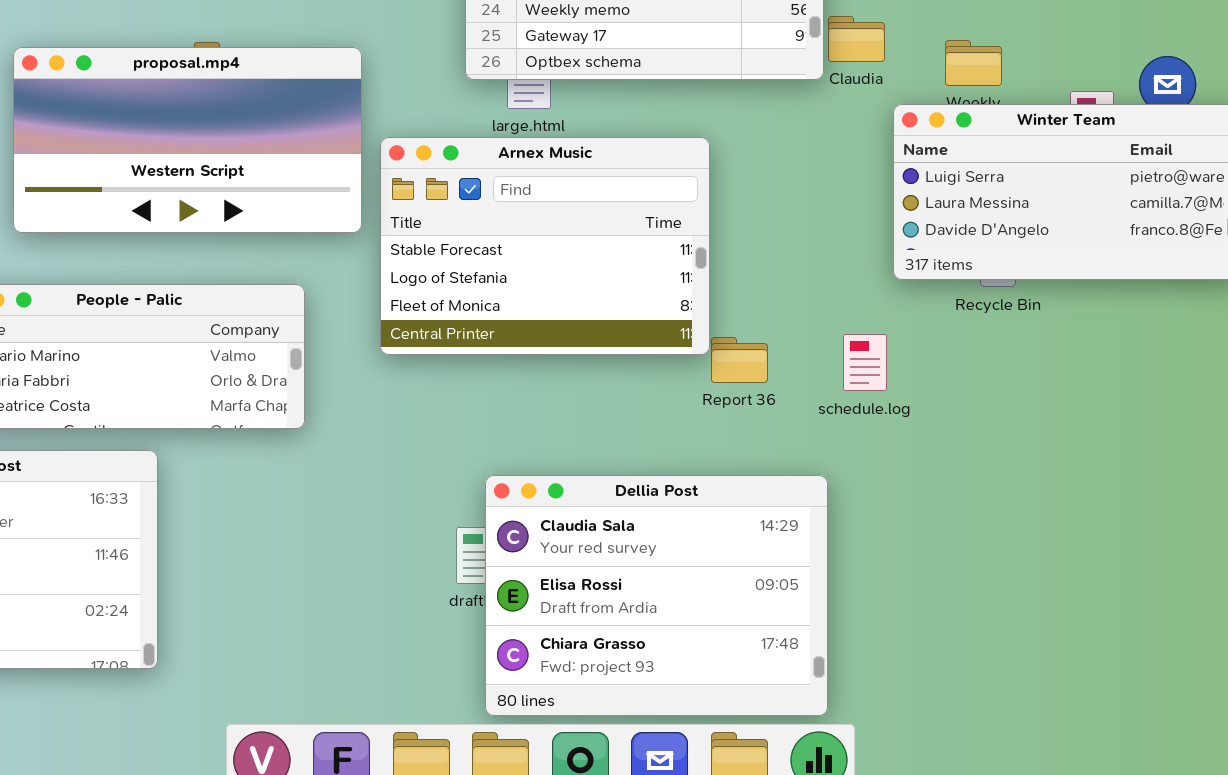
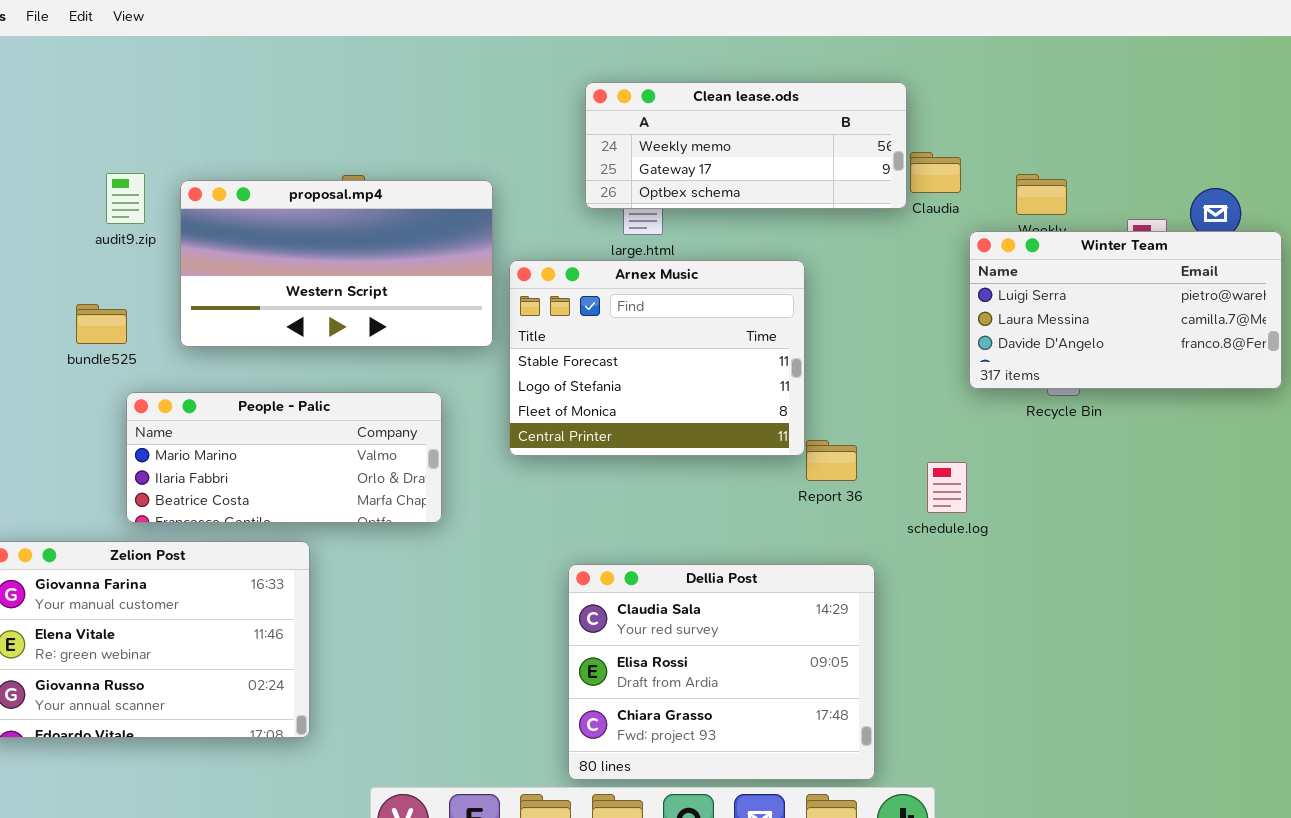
schedule.log: [843,334,887,391] -> [927,462,967,513], moved
Dellia Post: [485,475,828,716] -> [568,564,875,780], moved

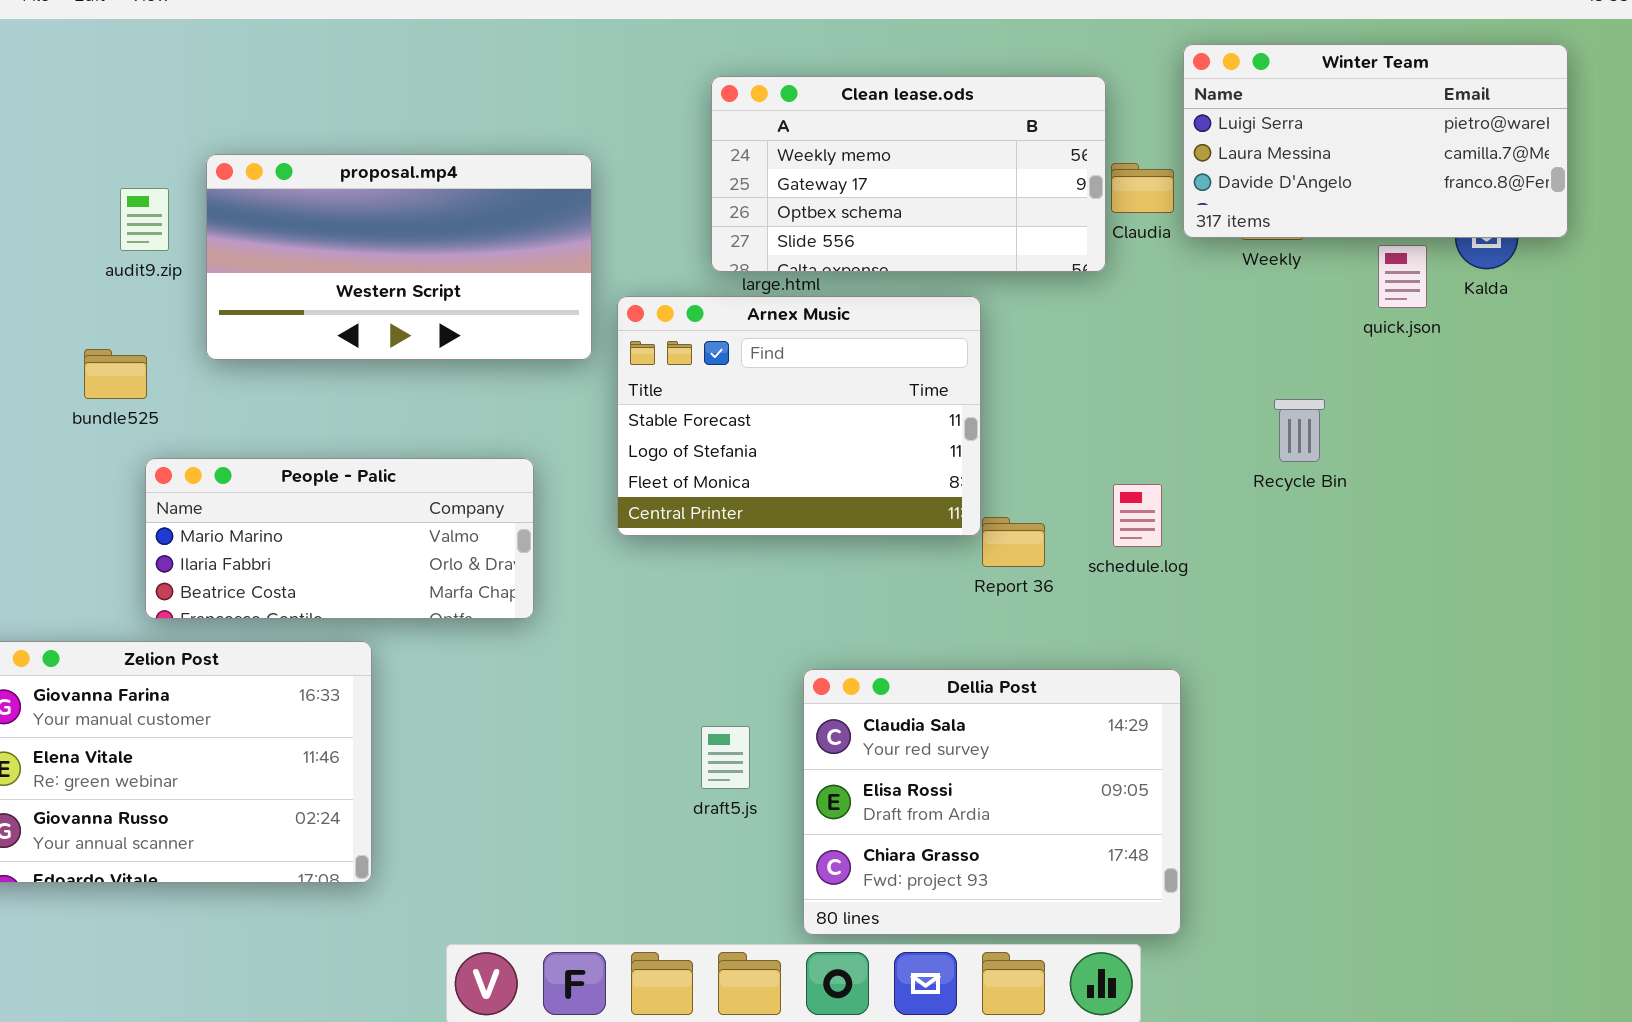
Clean lease.ods: [585,82,907,209] -> [711,76,1106,272], resized
proposal.mp4: [180,180,493,347] -> [206,154,592,360], moved
Winter Team: [969,231,1282,389] -> [1183,44,1568,238], moved
schedule.log: [927,462,967,513] -> [1113,484,1162,547], moved
Dellia Post: [568,564,875,780] -> [803,669,1181,935], moved

